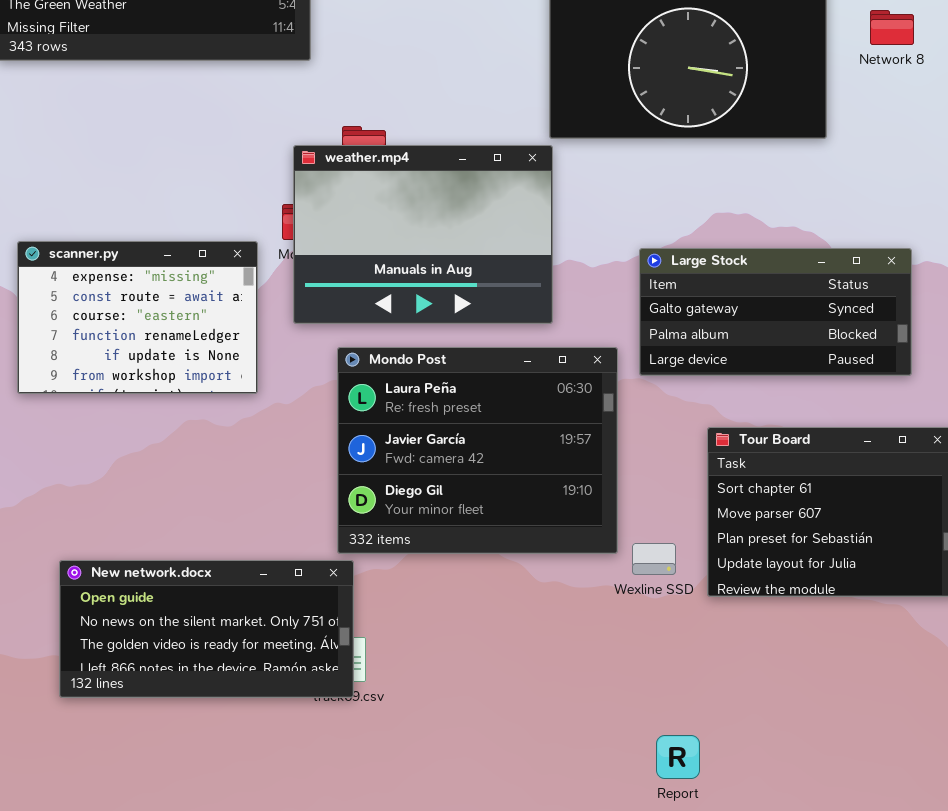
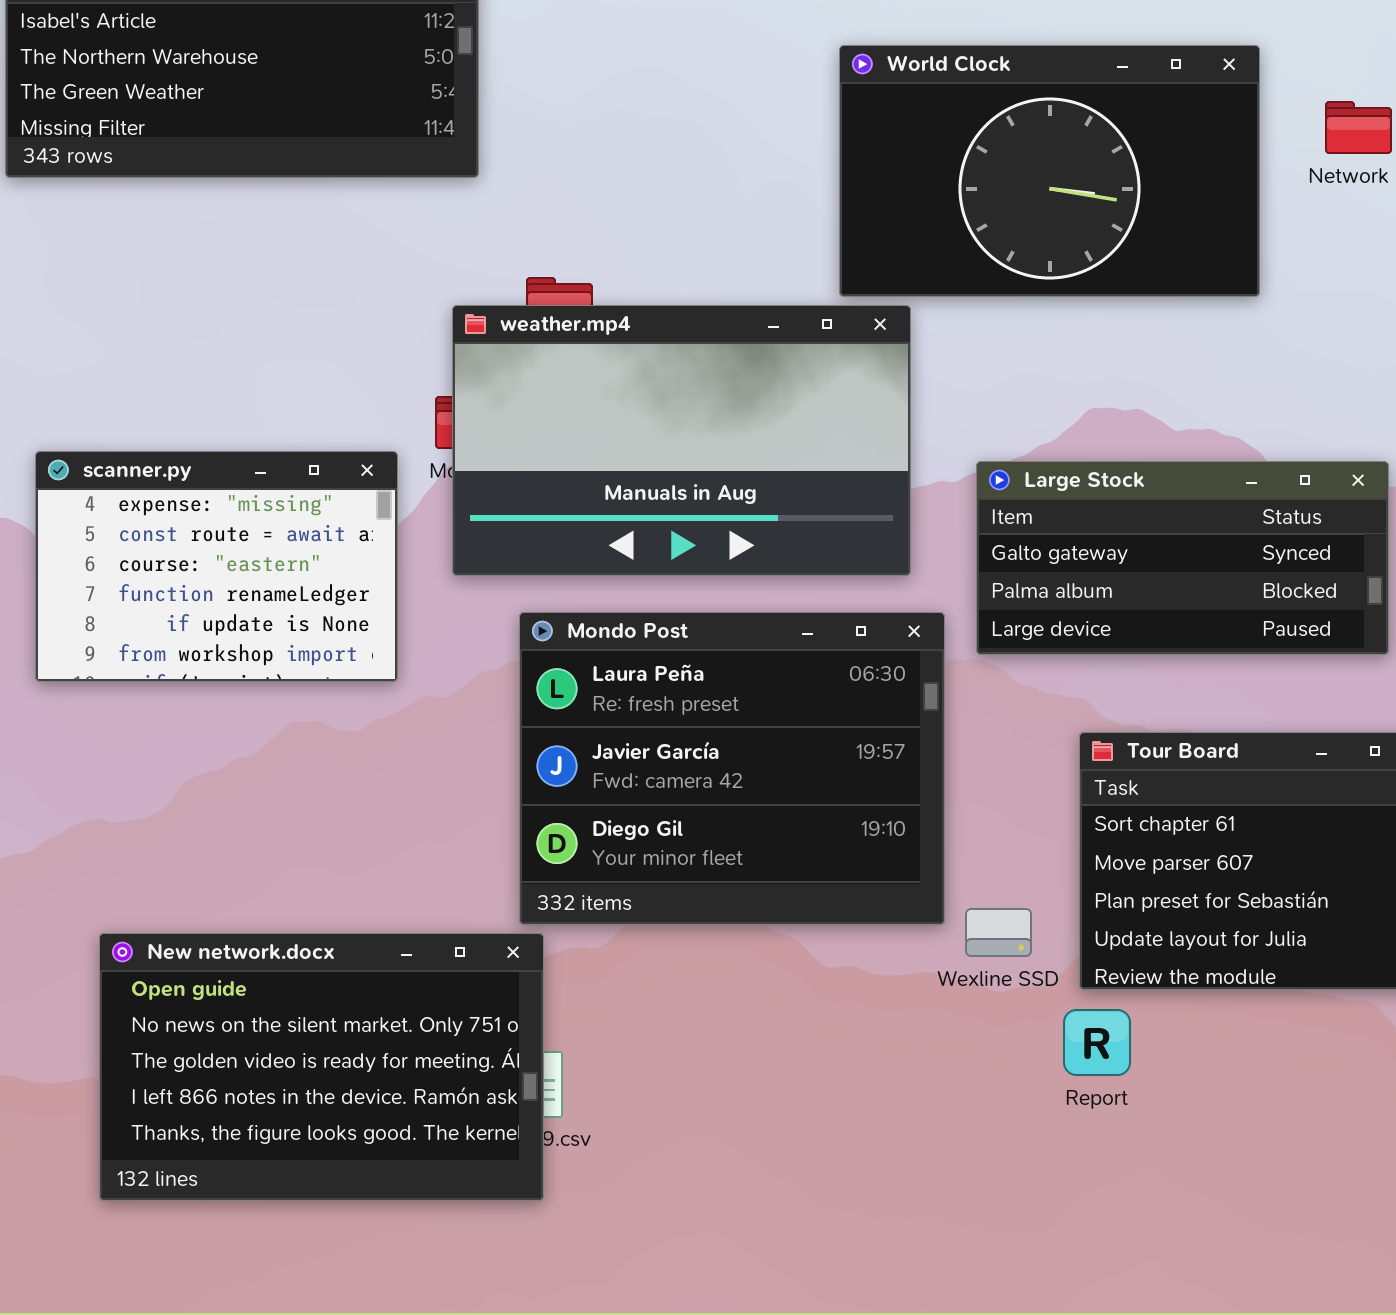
weather.mp4: [293,145,553,324] -> [452,305,911,576], resized
New network.docx: [59,560,354,698] -> [99,933,544,1201], resized
Report: [656,735,700,779] -> [1063,1009,1131,1076], moved

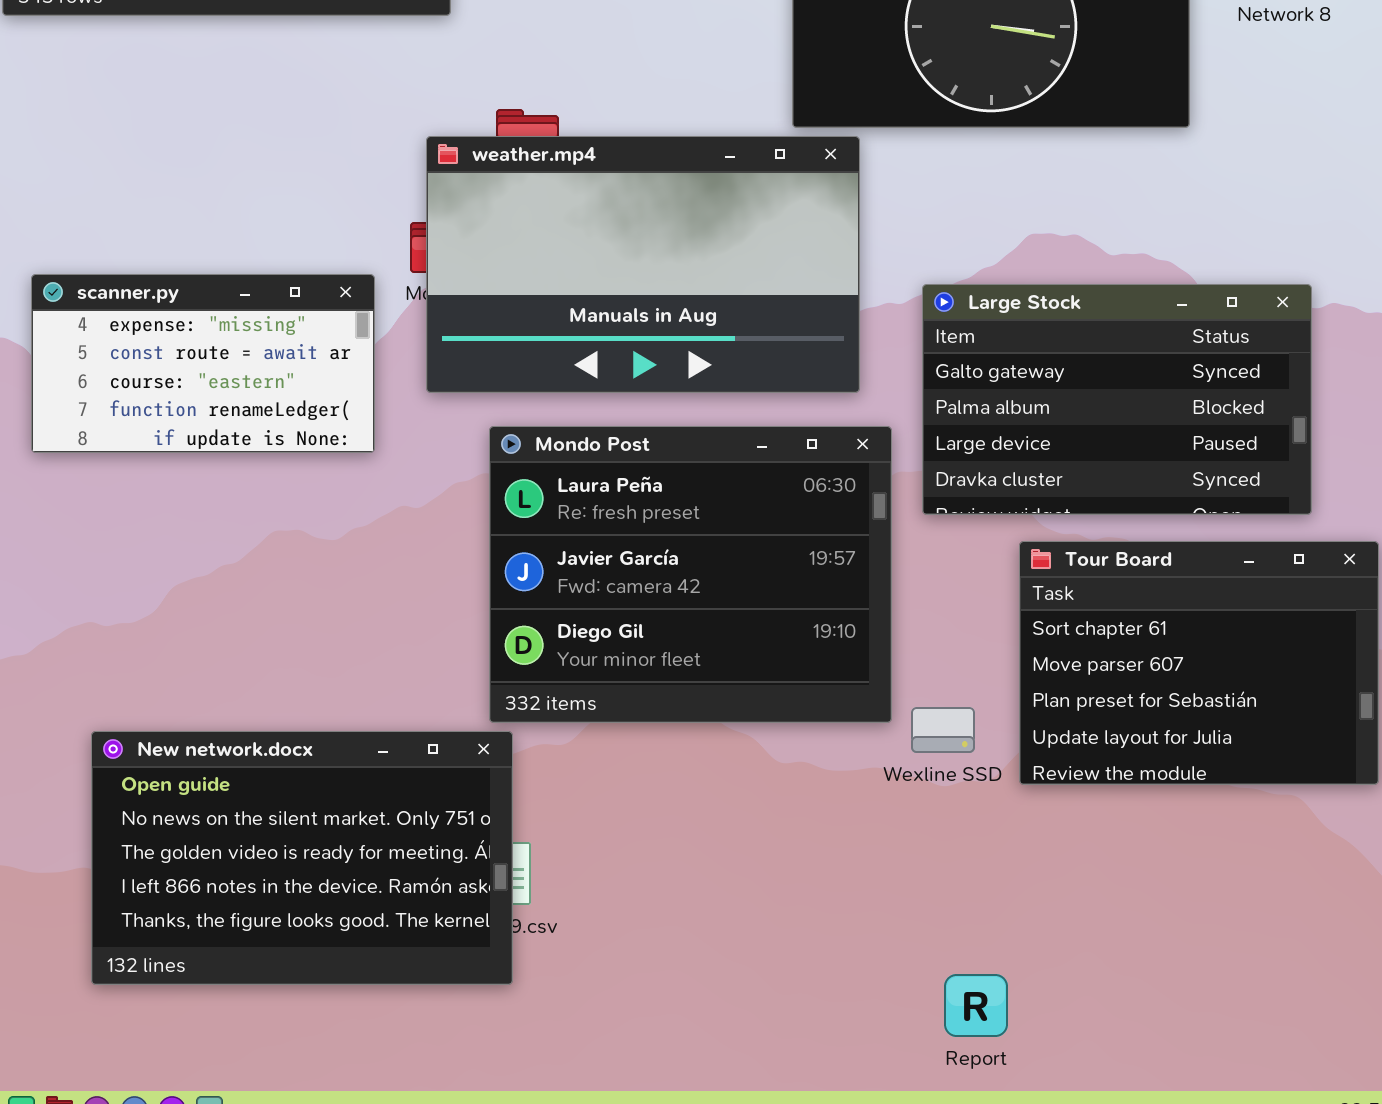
scanner.py: [35,451,398,682] -> [31,274,375,453], resized
Large Stock: [976,461,1389,655] -> [922,284,1312,515], resized
Report: [1063,1009,1131,1076] -> [944,974,1008,1037], moved

